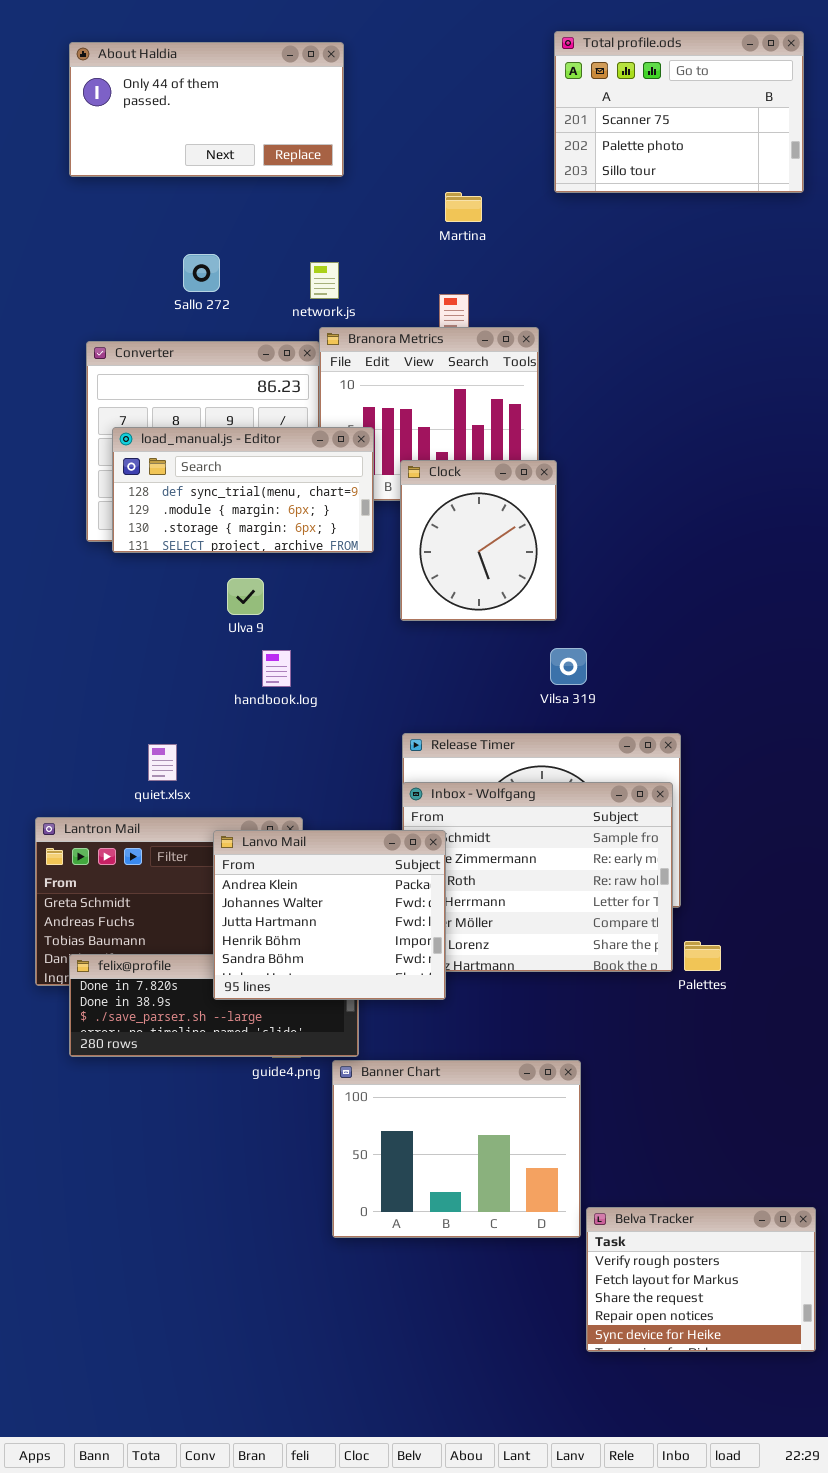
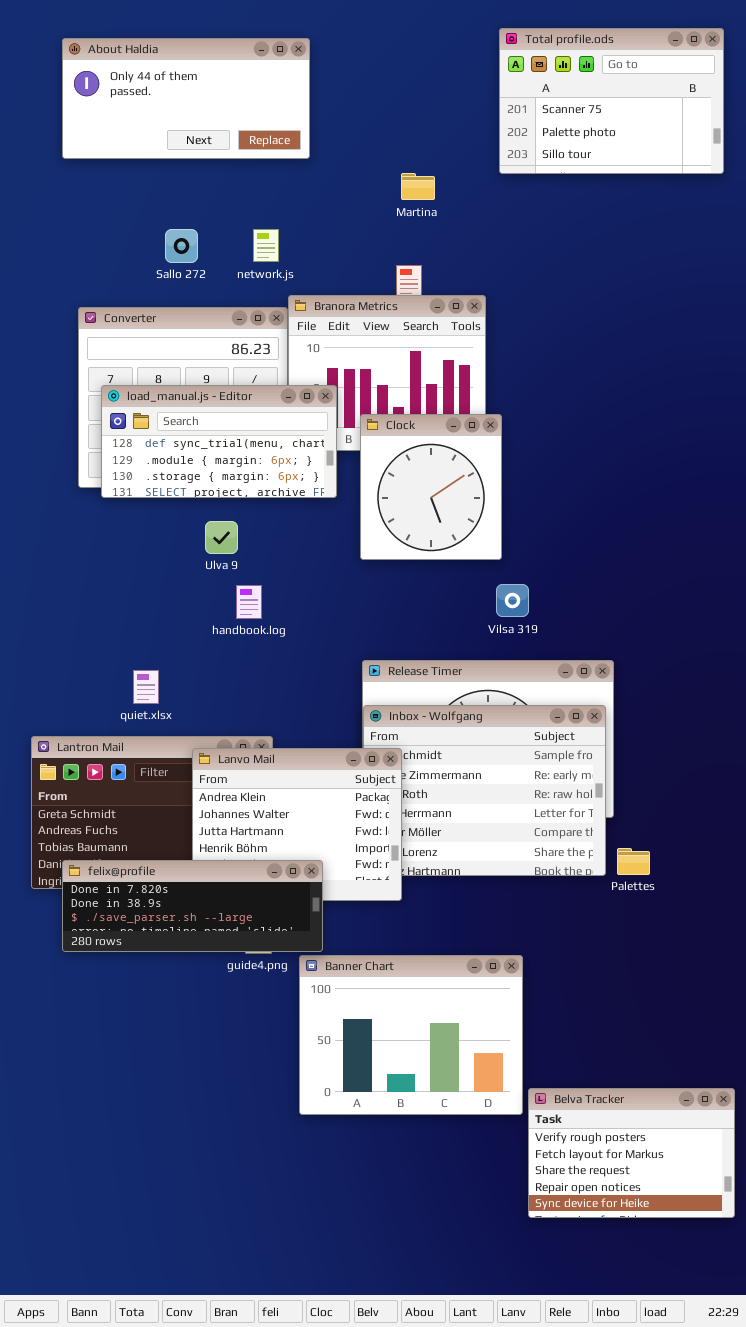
network.js: [310,262,339,299] -> [253,229,279,262], moved
felix@profile: [69,954,359,1057] -> [62,860,323,952], raised

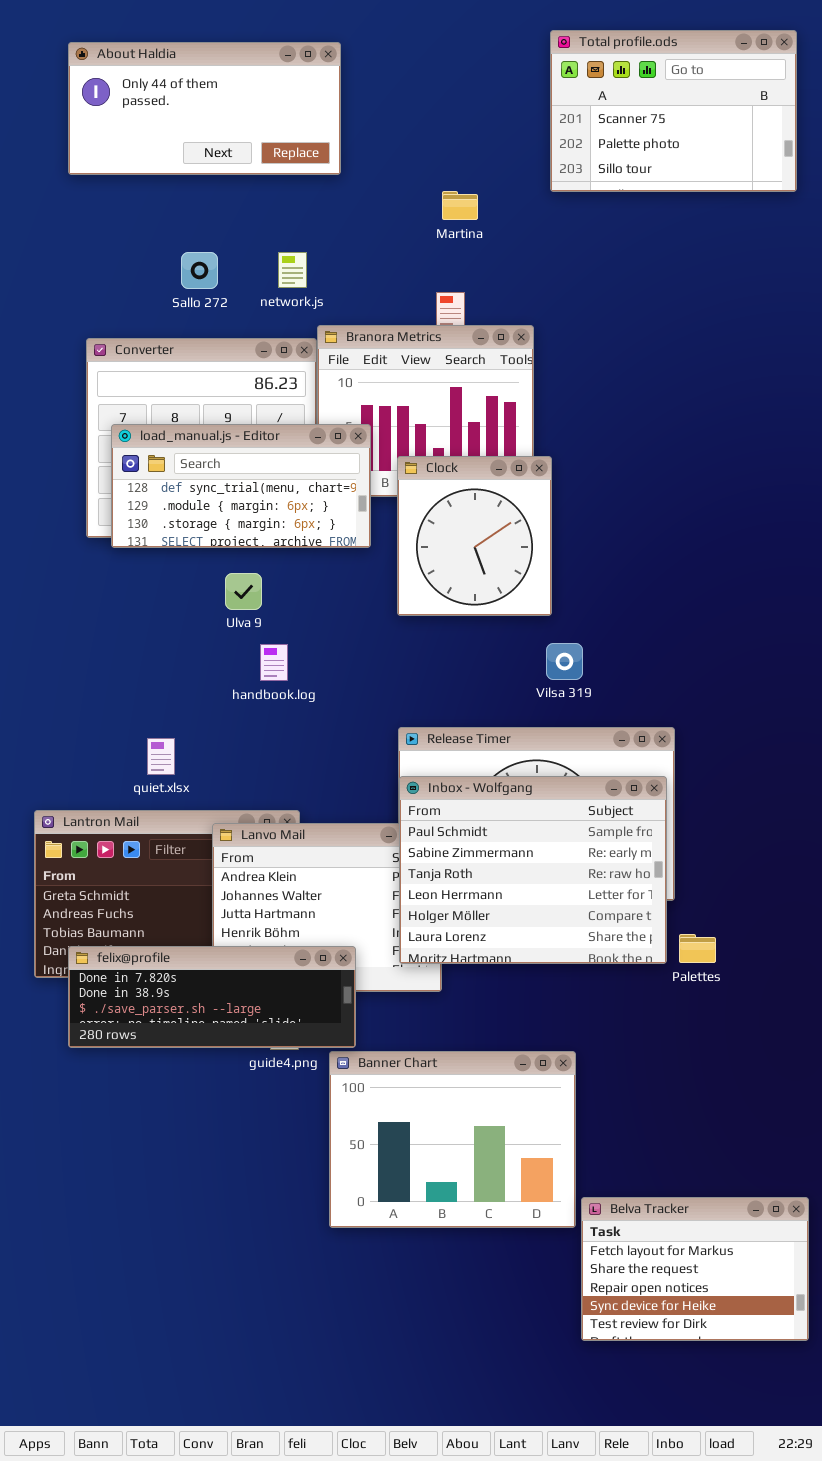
Inbox - Wolfgang: [363,705,606,876] -> [399,776,667,964], raised
Belva Tracker: [528,1088,735,1218] -> [581,1197,809,1341], scrolled down 1 row

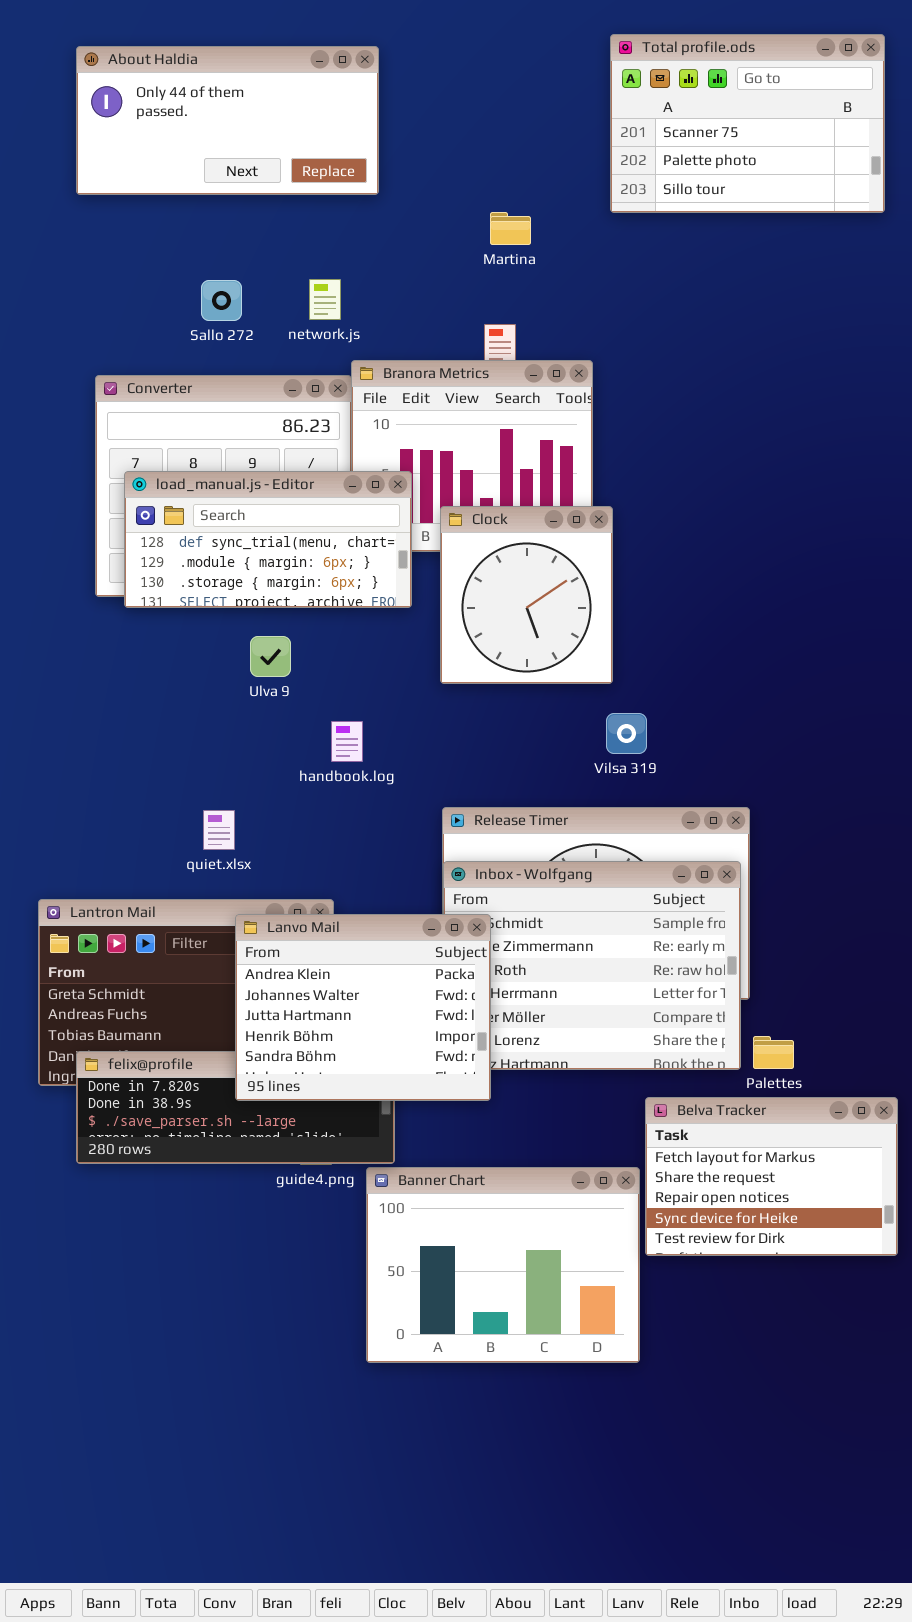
handbook.log: [260,644,288,681] -> [331,721,363,762], moved
quiet.xlsx: [147,738,175,775] -> [203,810,235,850], moved
Lanvo Mail: [212,823,442,992] -> [235,914,491,1101], raised
Belva Tracker: [581,1197,809,1341] -> [645,1097,898,1256], moved

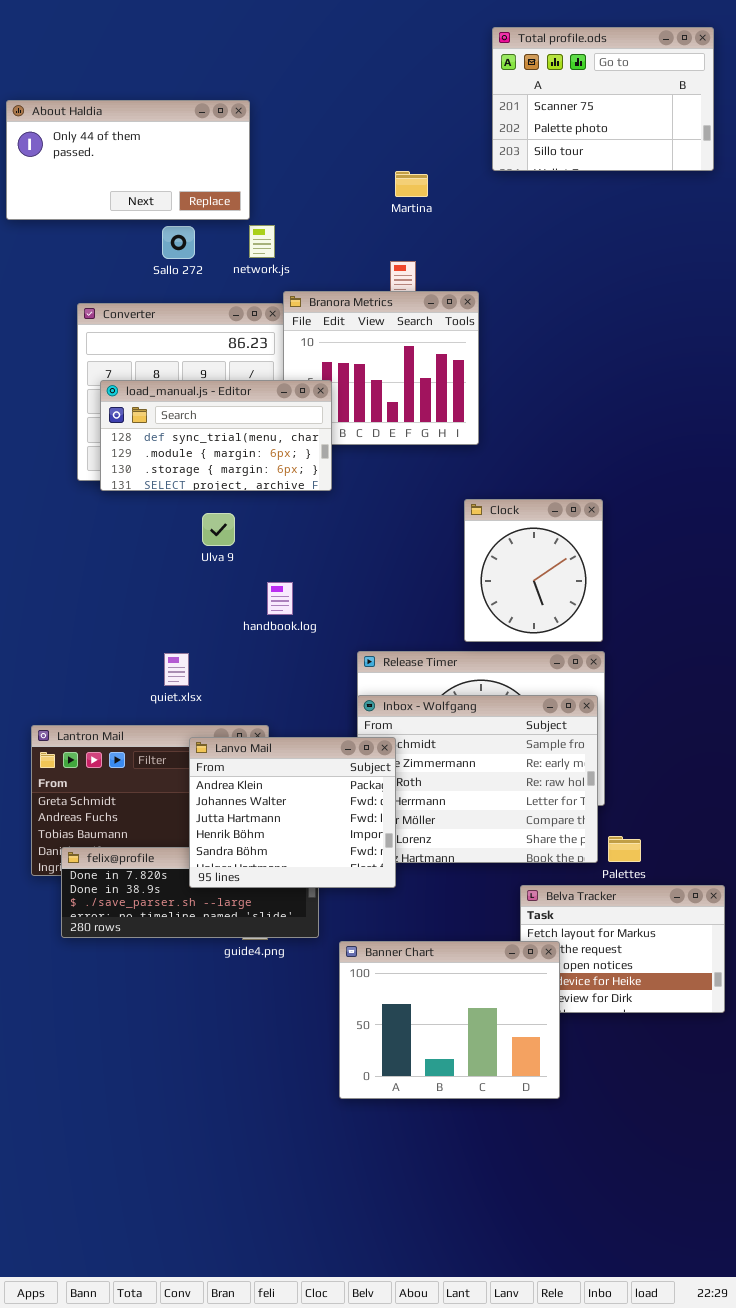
About Haldia: [76,46,379,195] -> [6,100,250,220], moved
Clock: [440,506,613,684] -> [464,499,603,642], moved
Banner Chart: [366,1167,640,1363] -> [339,941,560,1099], moved

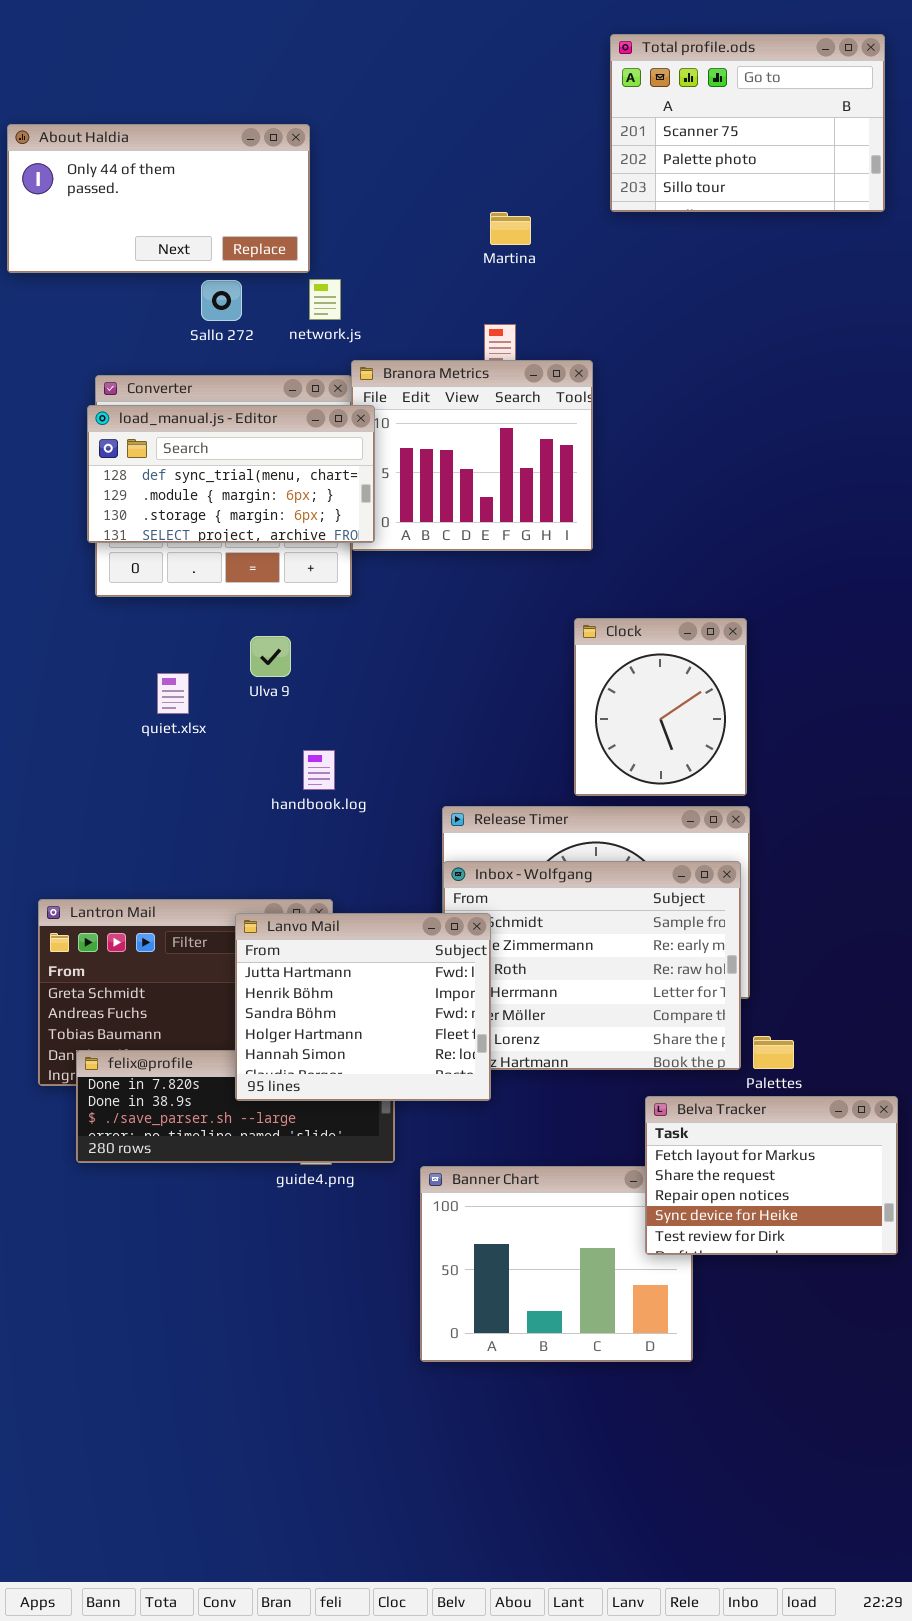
load_manual.js - Editor: [100,380,332,491] -> [87,405,375,543], moved
handbook.log: [267,582,293,615] -> [303,750,335,790], moved
quiet.xlsx: [164,653,189,686] -> [157,673,189,714], moved
Lanvo Mail: [189,737,396,888] -> [235,913,491,1101], scrolled down 2 rows
Belva Tracker: [520,885,725,1013] -> [645,1096,898,1255], raised

